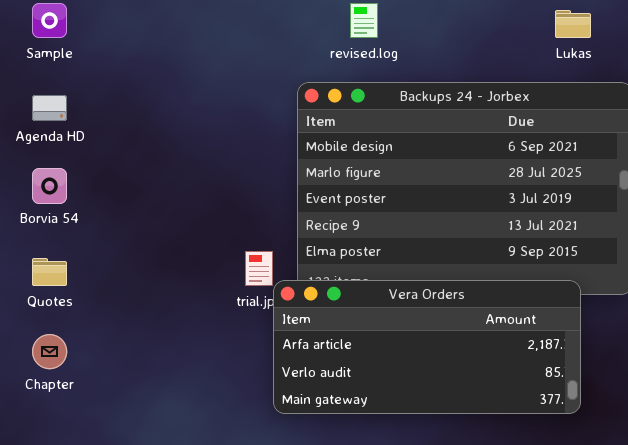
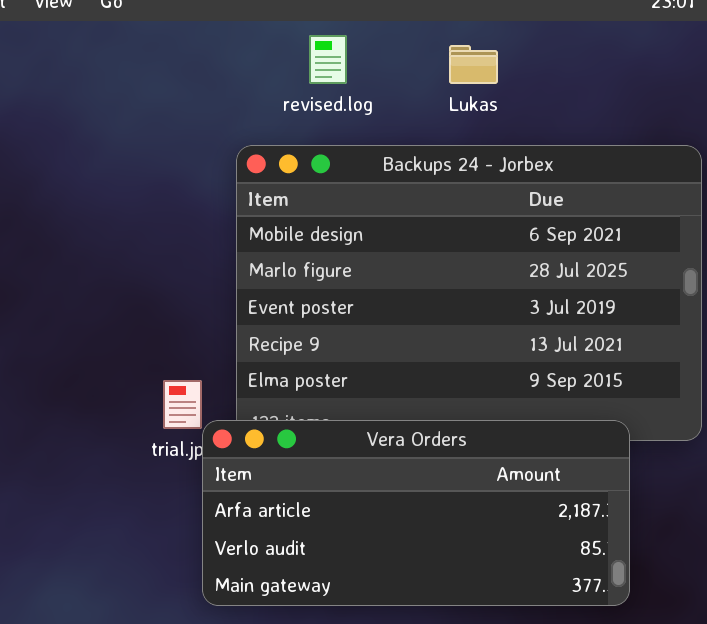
Lukas: [555,10,591,38] -> [449,45,498,84], moved

